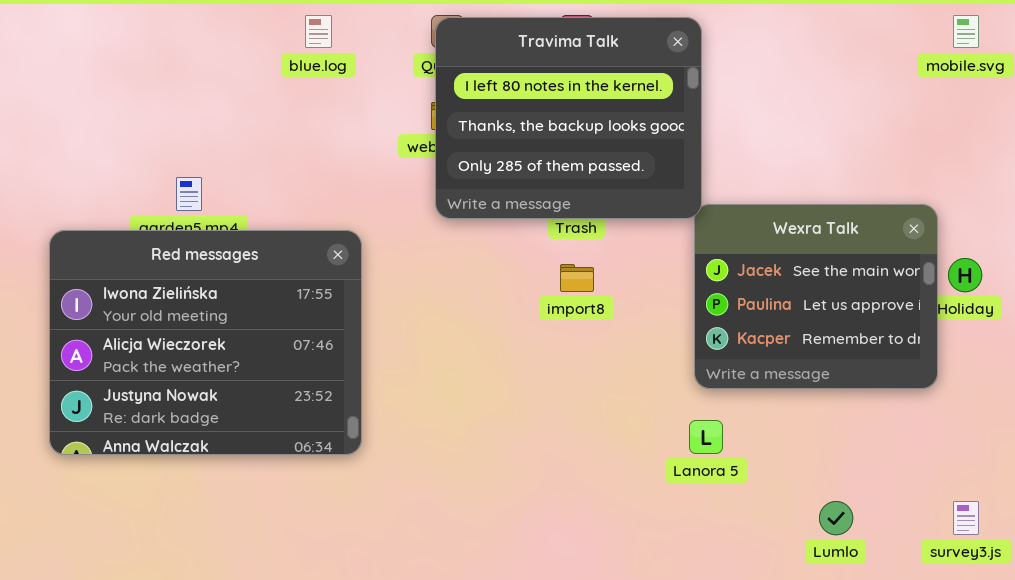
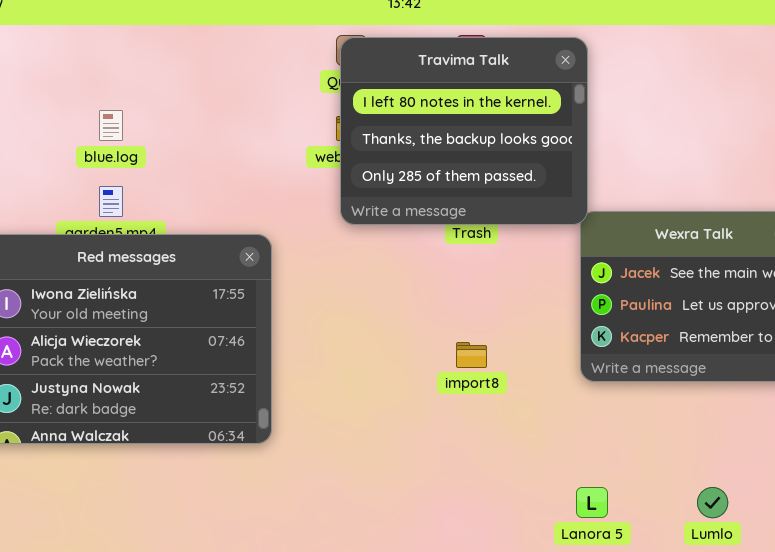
blue.log: [305,15,332,48] -> [99,110,123,141], moved
import8: [560,264,594,292] -> [456,342,487,368], moved
Lanora 5: [689,420,723,454] -> [576,487,608,518], moved

